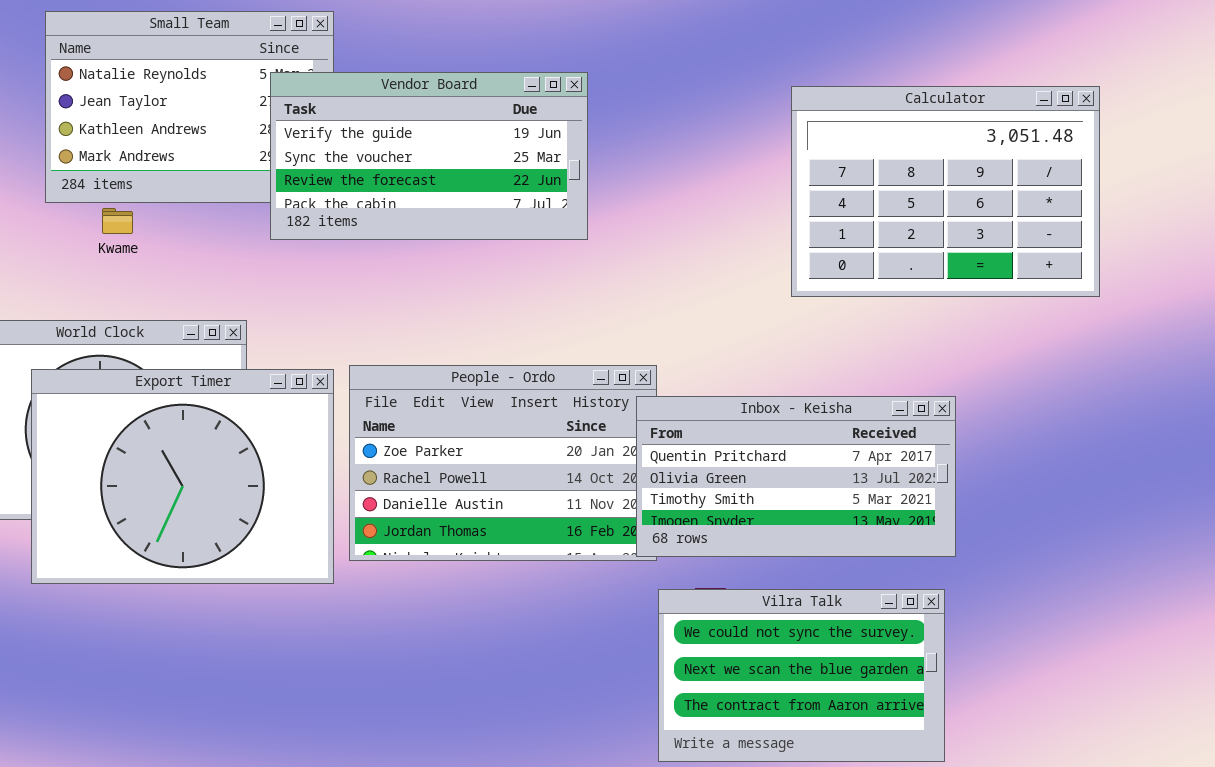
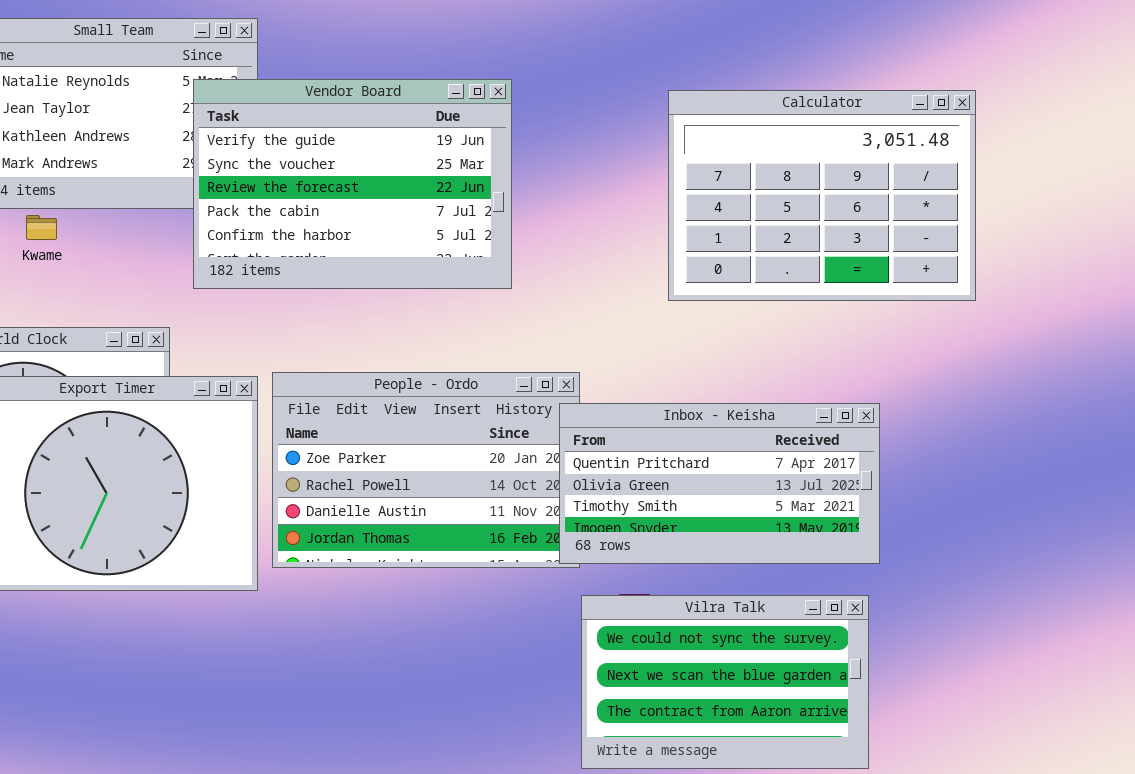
Vendor Board: [270,72,588,240] -> [193,79,512,289], resized
Calculator: [791,86,1100,297] -> [668,90,976,301], moved

